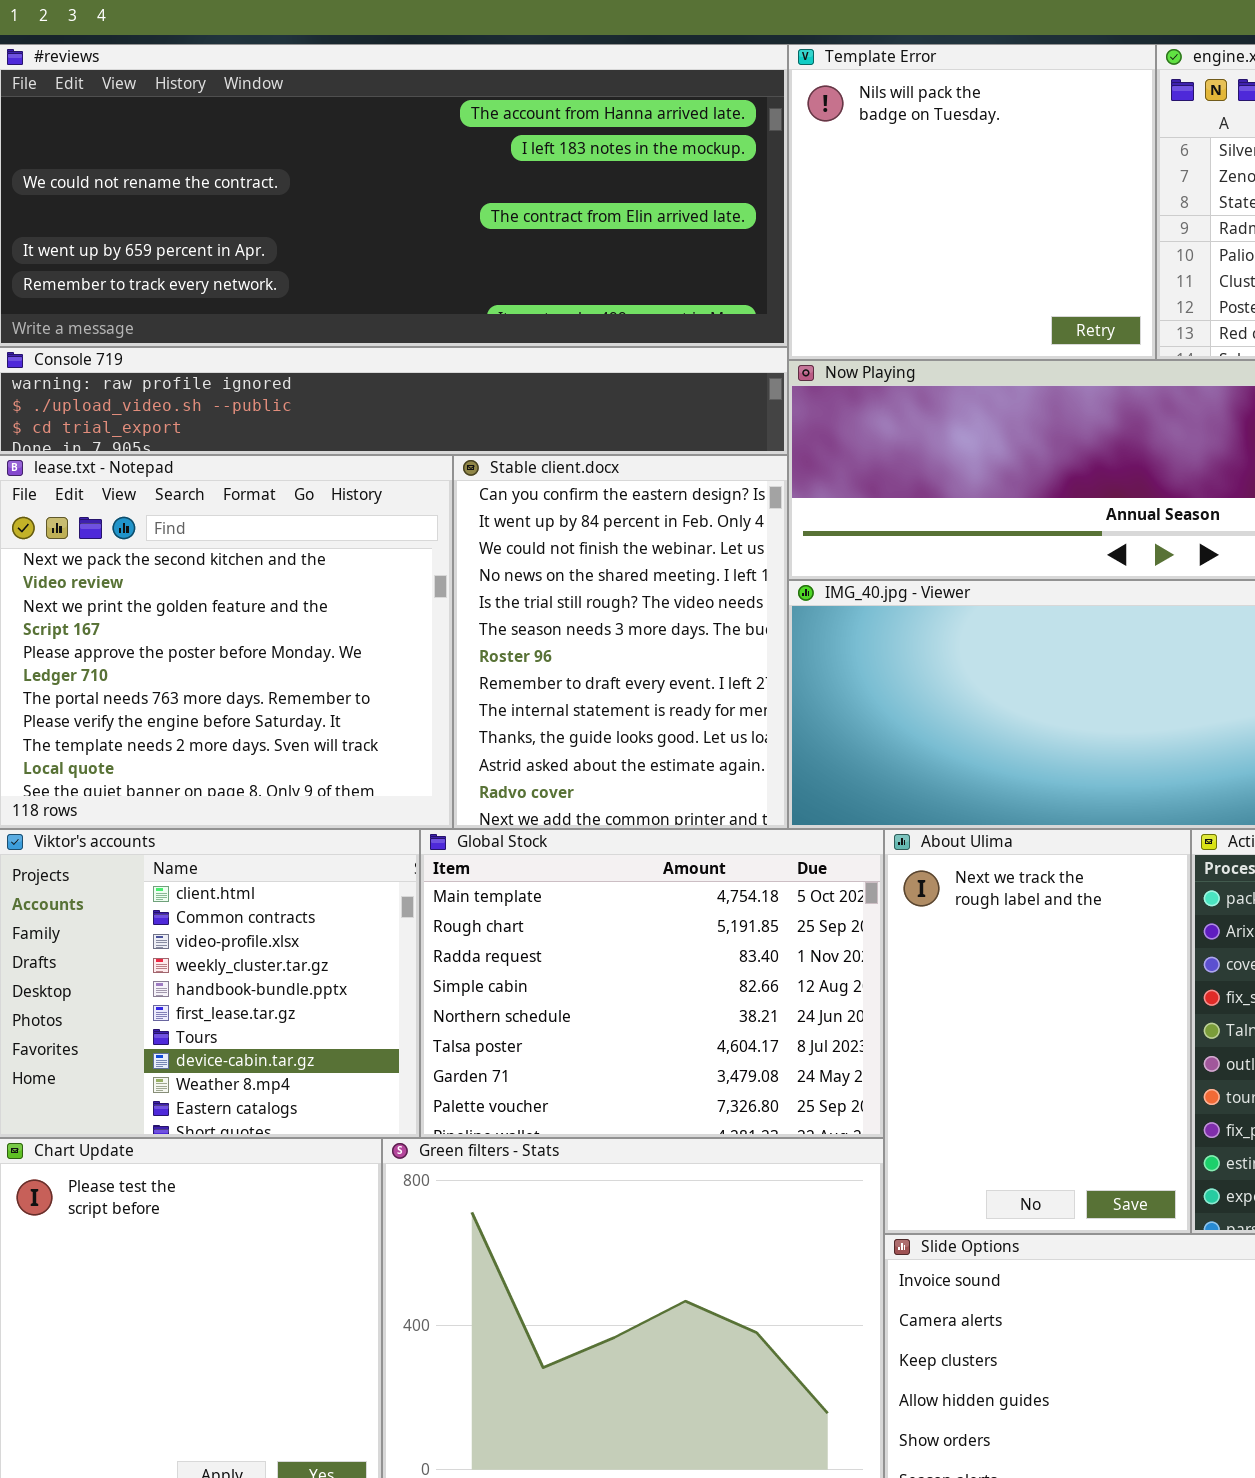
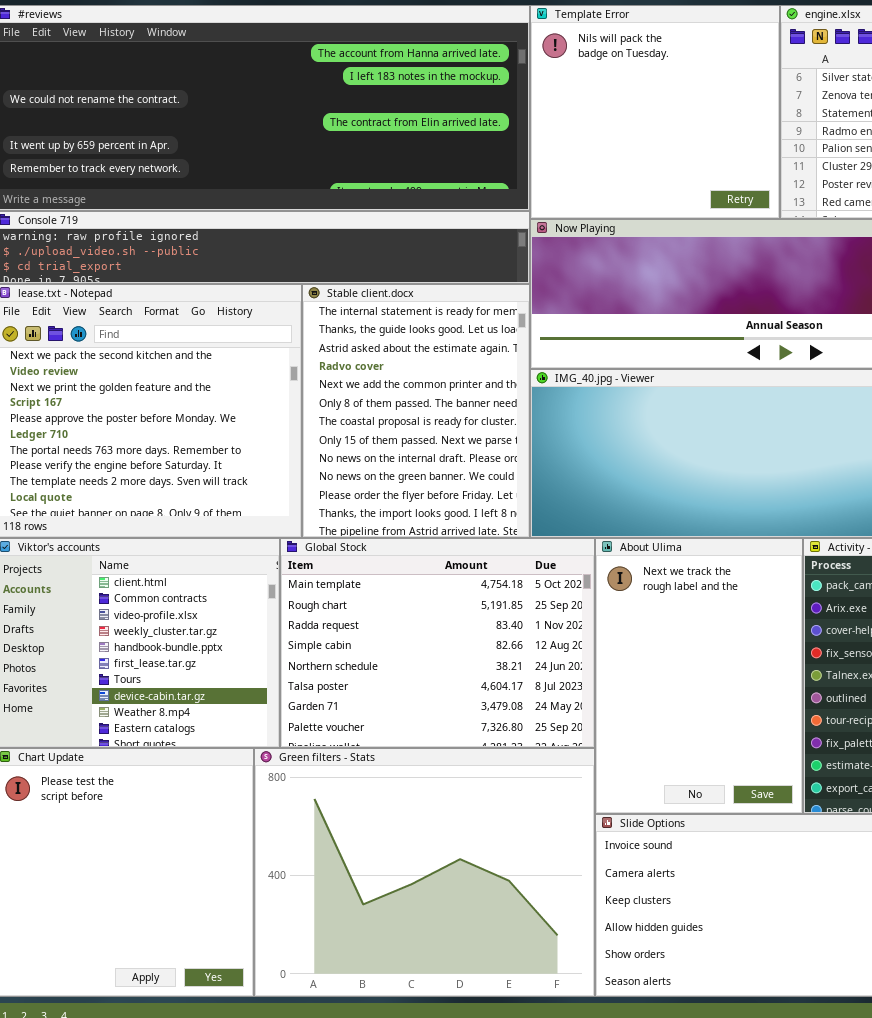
Stable client.docx: [453,455,788,829] -> [302,284,530,538], scrolled down 8 rows

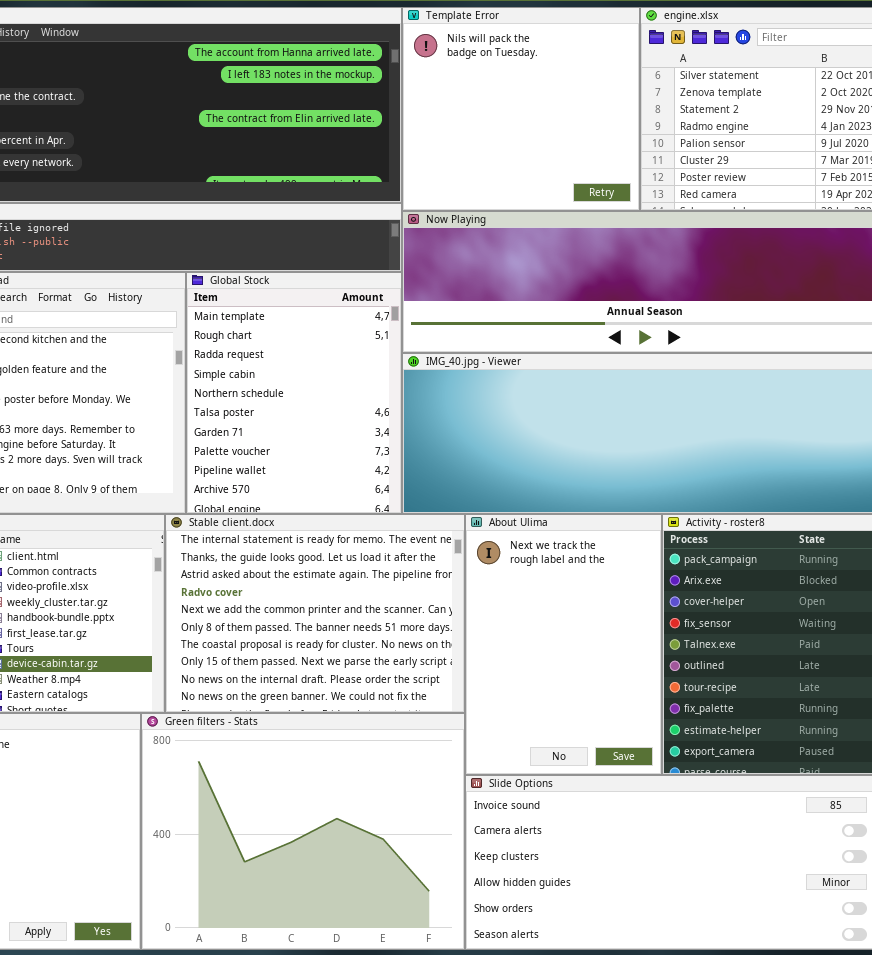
Stable client.docx: [302,284,530,538] -> [165,514,465,713], moved, resized
Global Stock: [280,538,595,748] -> [186,272,402,514], moved, resized

